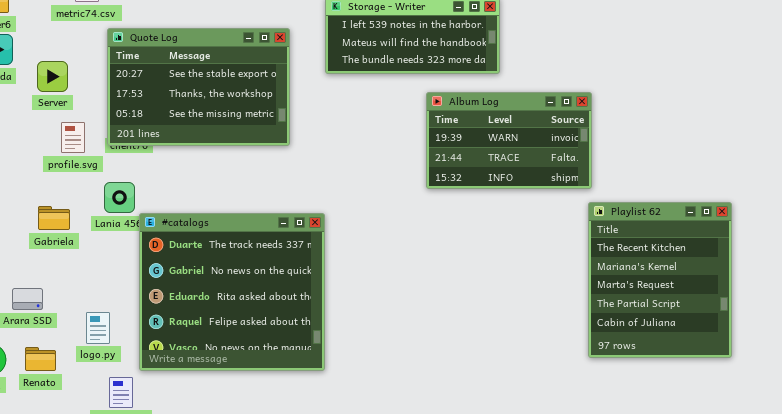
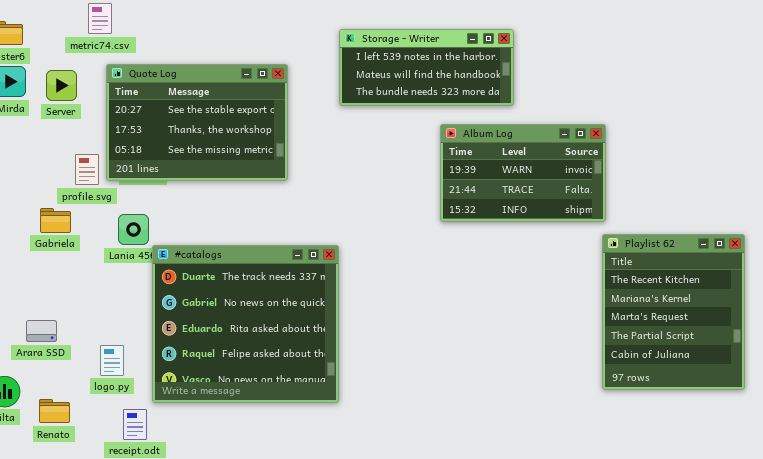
Quote Log: [107,28,290,146] -> [106,64,288,181], moved
Server: [37,61,68,92] -> [46,70,77,101], moved
Gabriela: [38,206,70,230] -> [40,208,71,233], moved
Renato: [25,347,56,371] -> [39,399,70,423], moved

